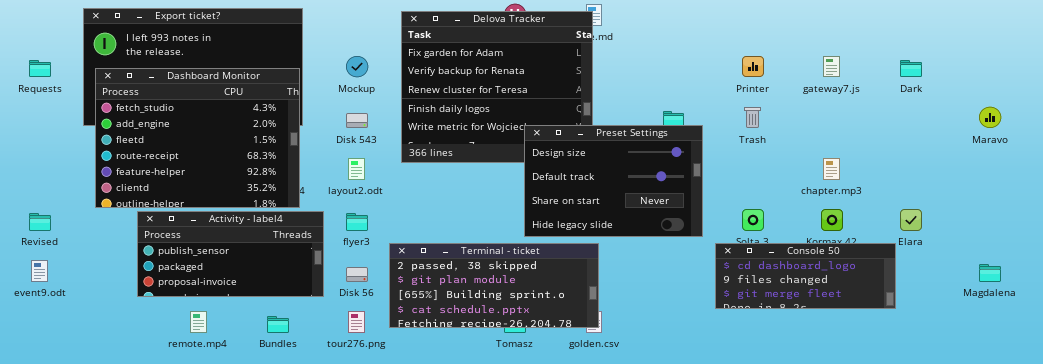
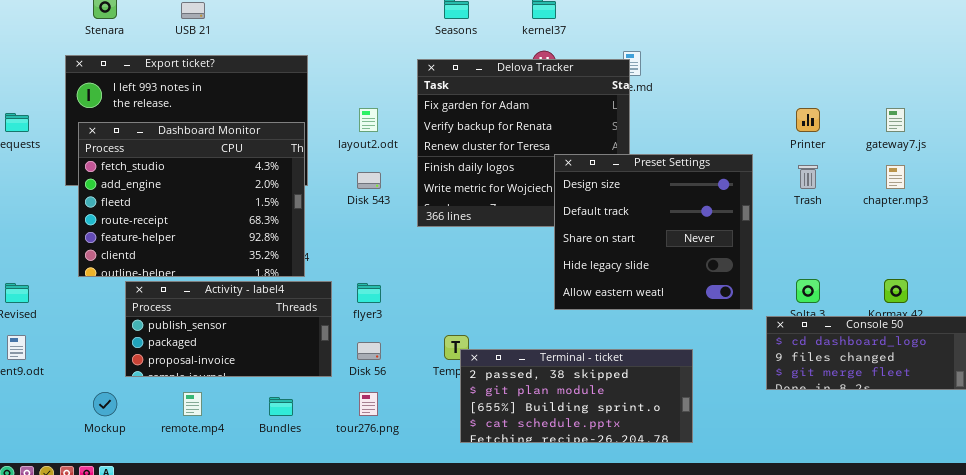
Mockup: [346,56,368,77] -> [93,392,117,416], moved
Preset Settings: [524,125,703,237] -> [554,154,753,310], resized
layout2.odt: [348,158,365,180] -> [359,108,378,132], moved
chapter.mp3: [823,158,840,180] -> [886,165,905,189], moved
Terminal - ticket: [389,243,599,328] -> [460,349,693,443], moved

